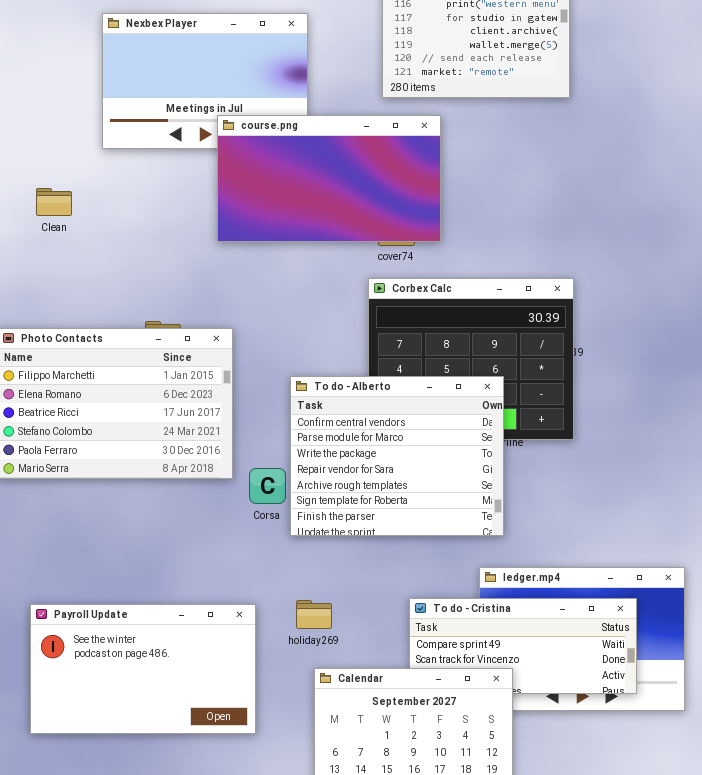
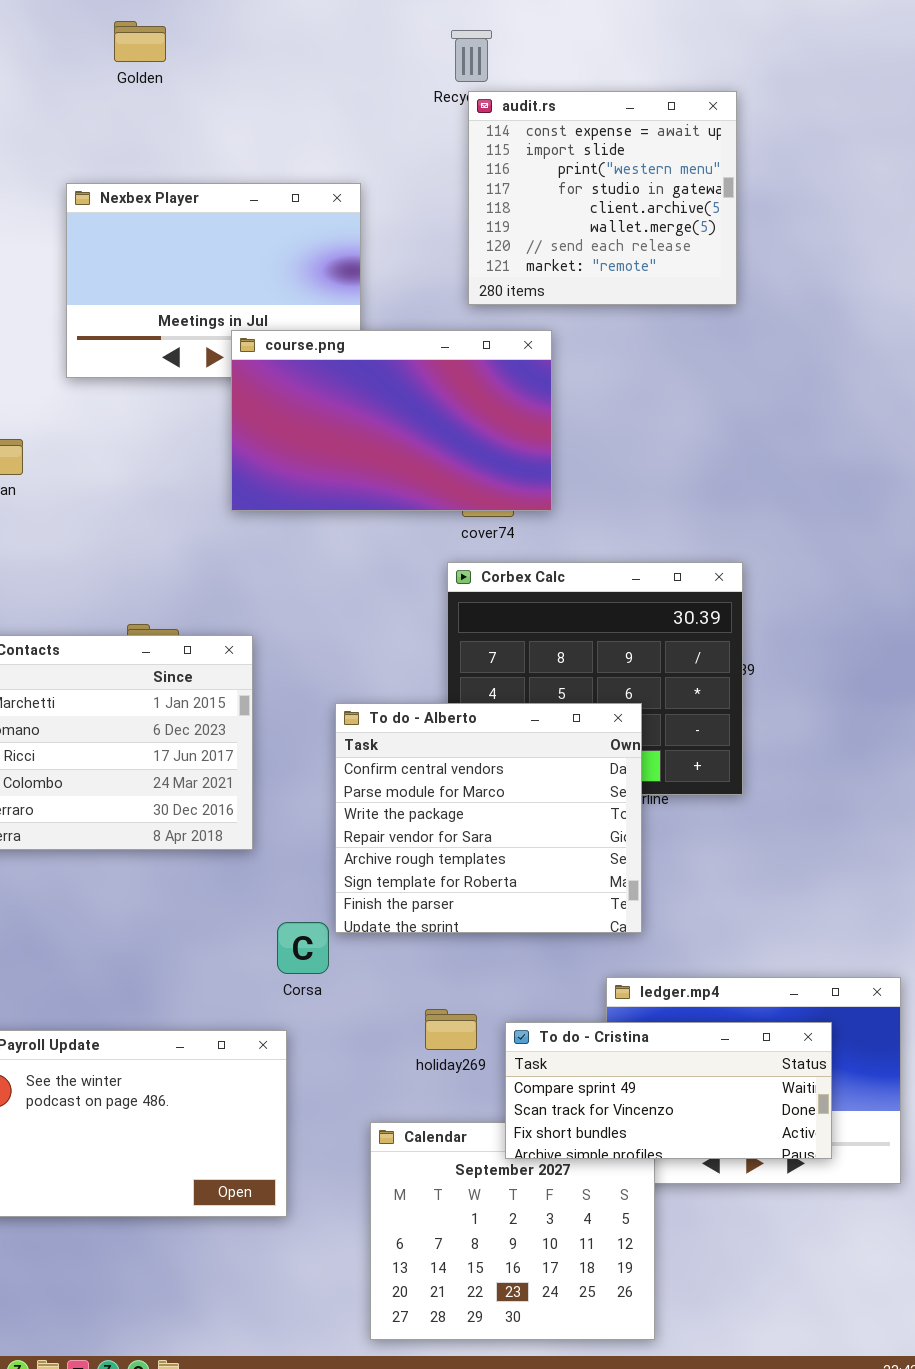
Corsa: [249,468,286,504] -> [277,922,329,974], moved
To do - Cristina: [409,598,637,694] -> [505,1022,832,1159], raised
holiday269: [296,600,332,629] -> [425,1009,477,1050], moved

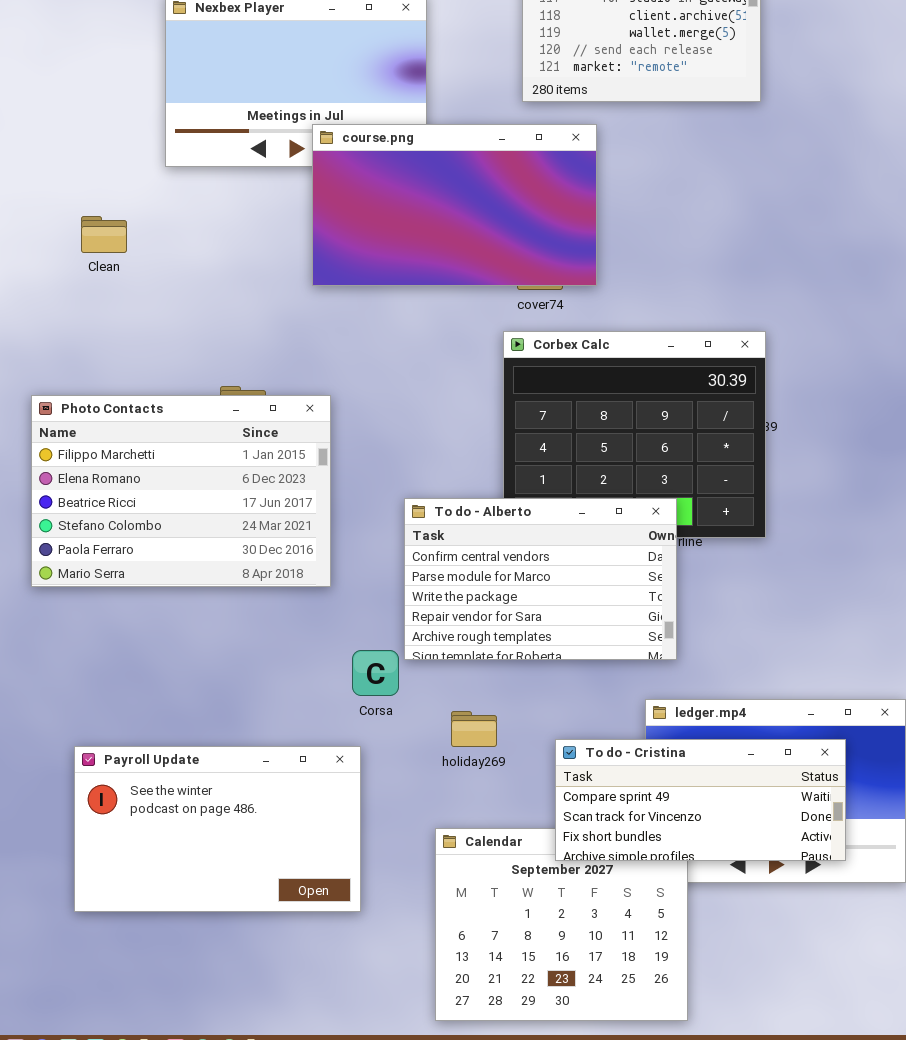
To do - Alberto: [335,703,642,933] -> [404,498,677,660], resized
holiday269: [425,1009,477,1050] -> [451,711,497,747], moved

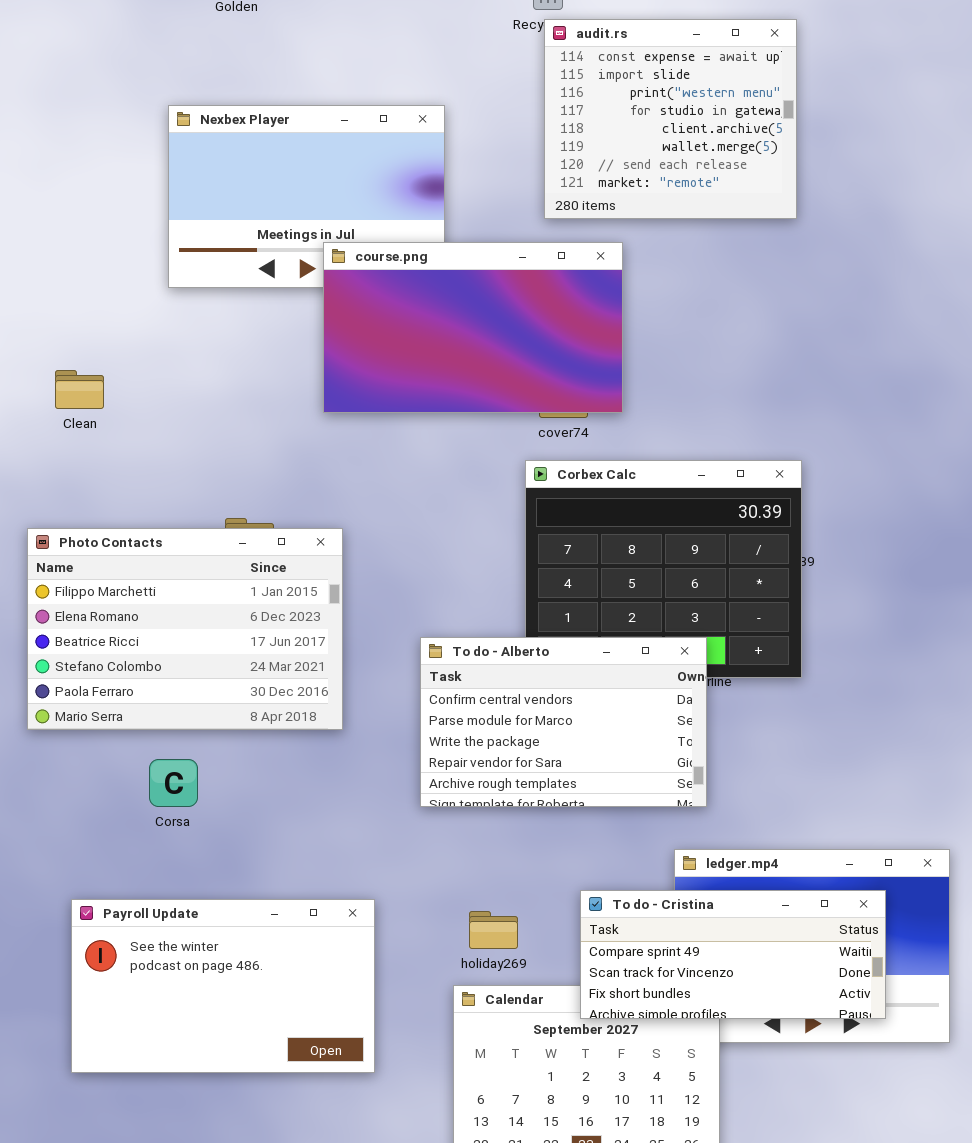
Clean: [81,216,127,253] -> [55,370,104,409], moved
Corsa: [352,650,399,696] -> [149,759,198,807], moved
holiday269: [451,711,497,747] -> [469,911,518,949], moved

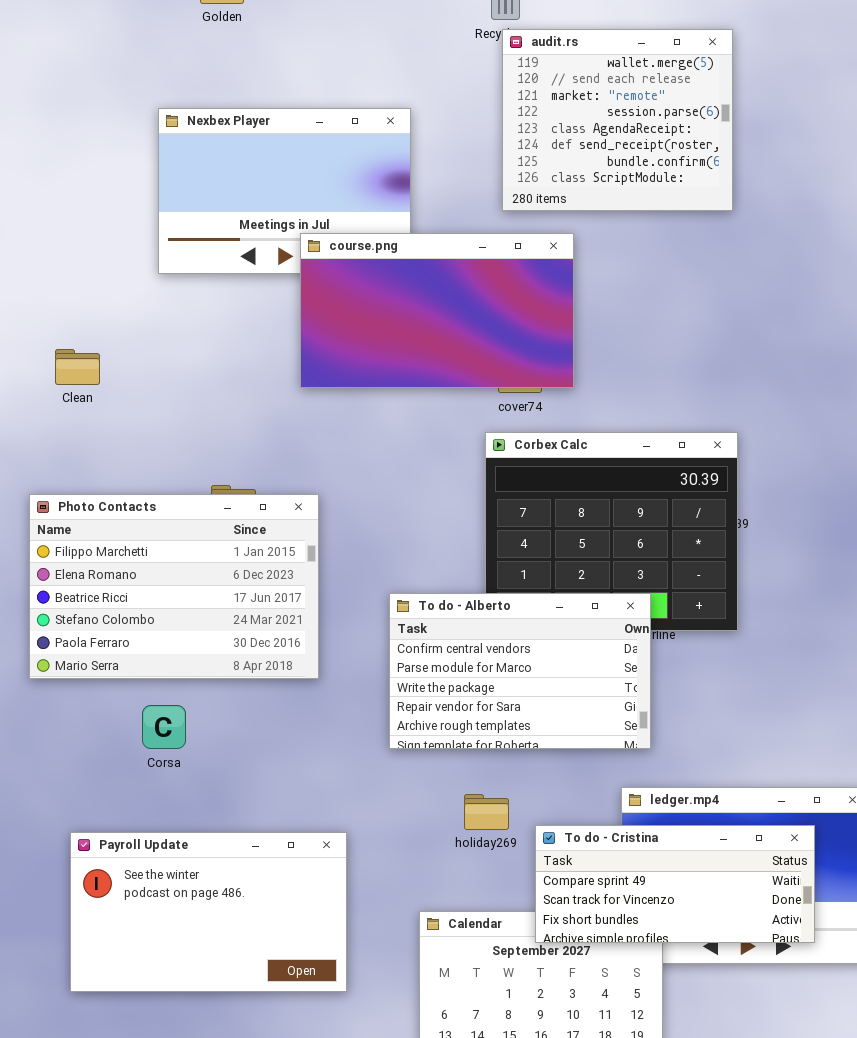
audit.rs: [544,19,797,219] -> [502,29,733,211], scrolled down 5 rows
holiday269: [469,911,518,949] -> [464,794,509,830], moved

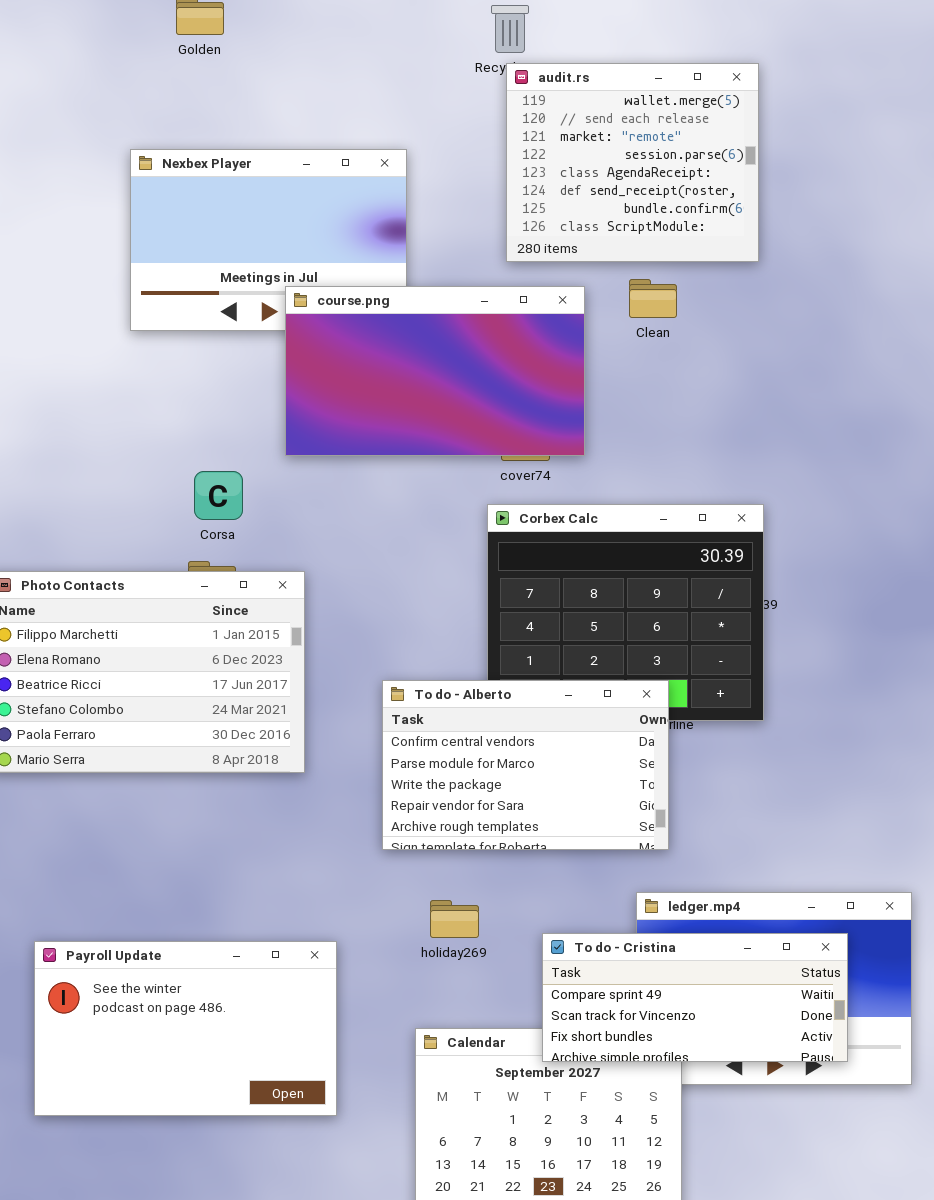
Clean: [55,349,100,385] -> [629,279,677,318], moved
Corsa: [142,705,186,749] -> [194,471,243,520], moved
holiday269: [464,794,509,830] -> [430,900,479,938], moved

